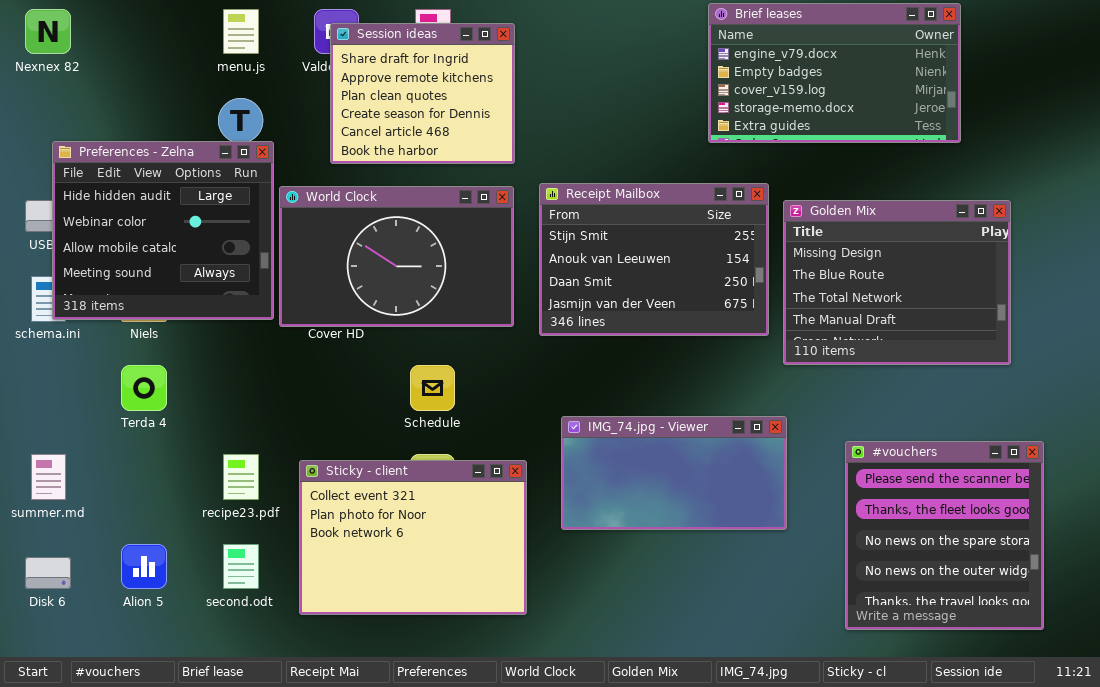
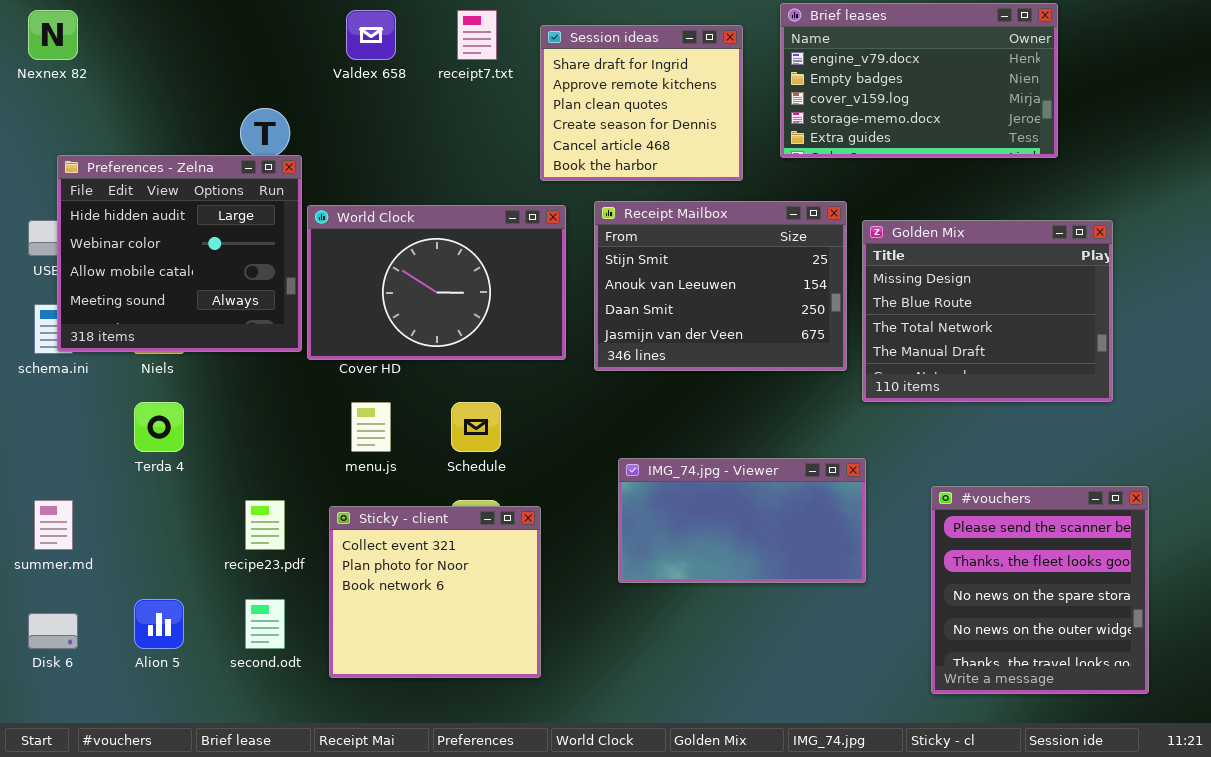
menu.js: [223,9,259,54] -> [351,402,391,452], moved
Session ideas: [330,23,515,164] -> [540,25,743,181], moved
Sticky - client: [299,460,527,615] -> [329,506,541,678], resized

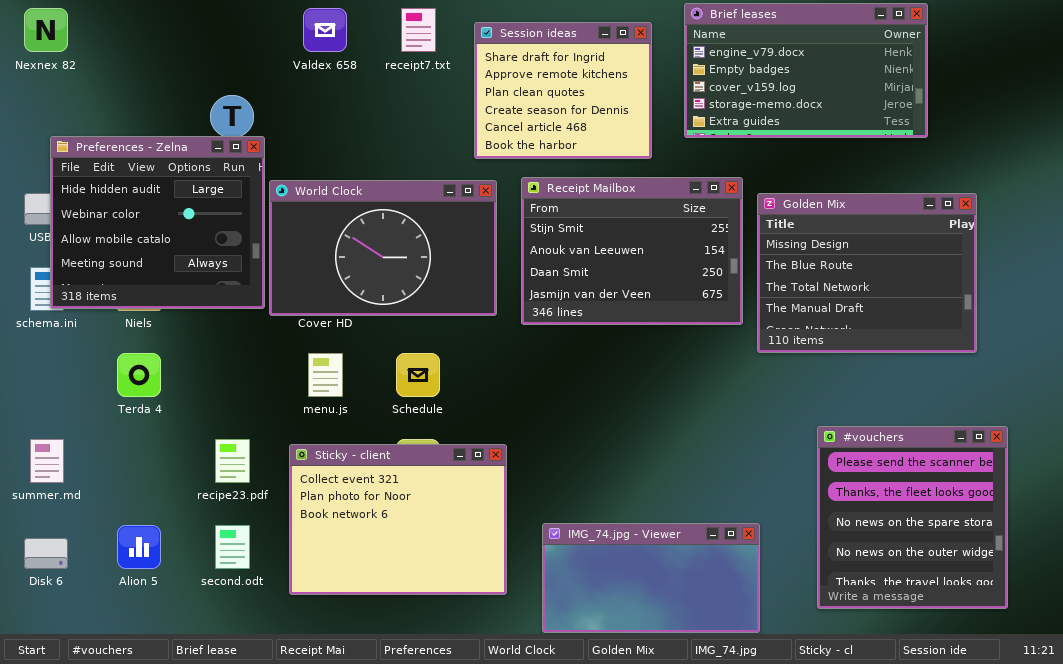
IMG_74.jpg - Viewer: [618,458,866,583] -> [542,523,760,633], moved
Sticky - client: [329,506,541,678] -> [289,444,507,595], resized

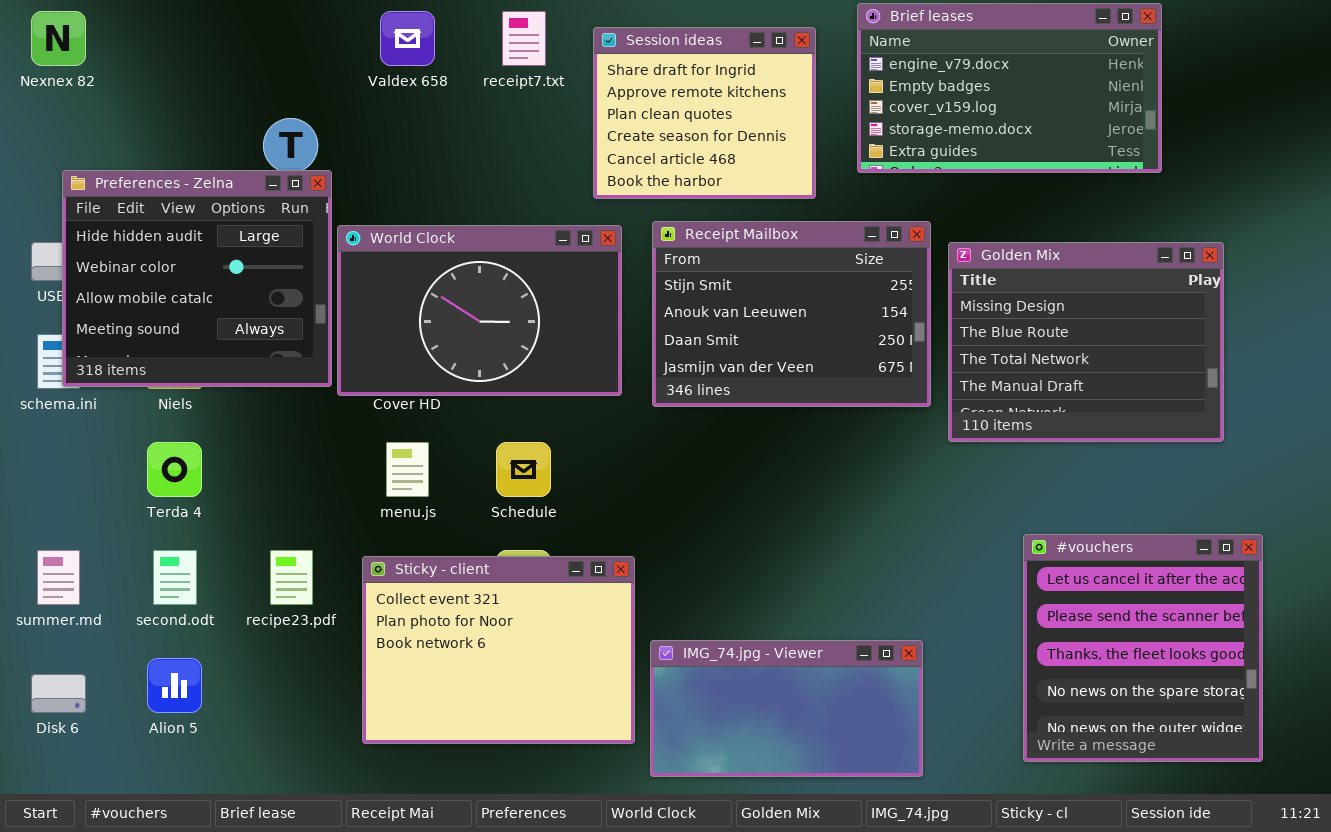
#vouchers: [817,426,1008,609] -> [1023,534,1263,762], scrolled up 1 row
IMG_74.jpg - Viewer: [542,523,760,633] -> [650,640,923,777], moved
second.odt: [215,525,250,569] -> [153,550,197,605], moved

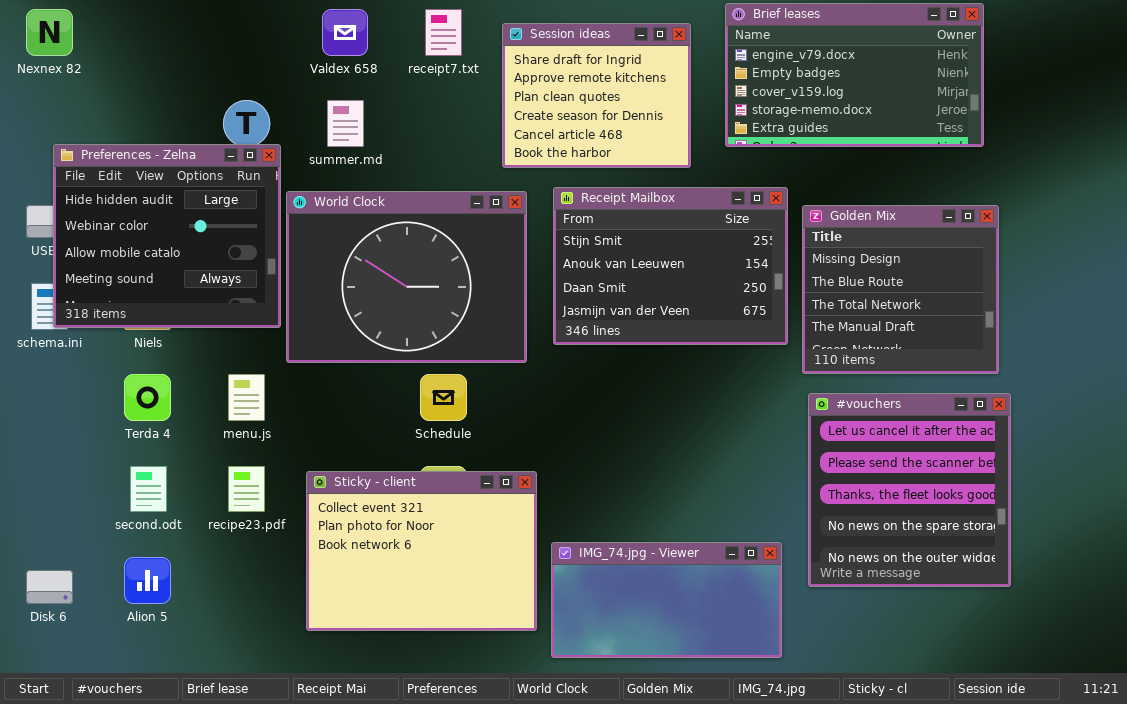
World Clock: [337,225,622,396] -> [286,191,527,363], resized
Golden Mix: [948,242,1224,442] -> [802,205,999,374], resized
menu.js: [386,442,429,497] -> [228,374,265,421], moved
#vouchers: [1023,534,1263,762] -> [808,393,1011,587], moved
summer.md: [37,550,80,605] -> [327,100,364,147], moved

